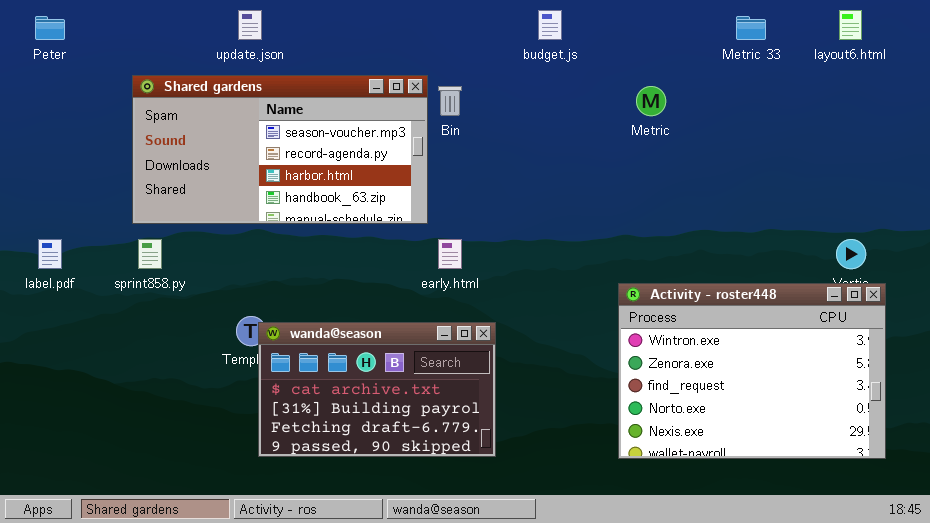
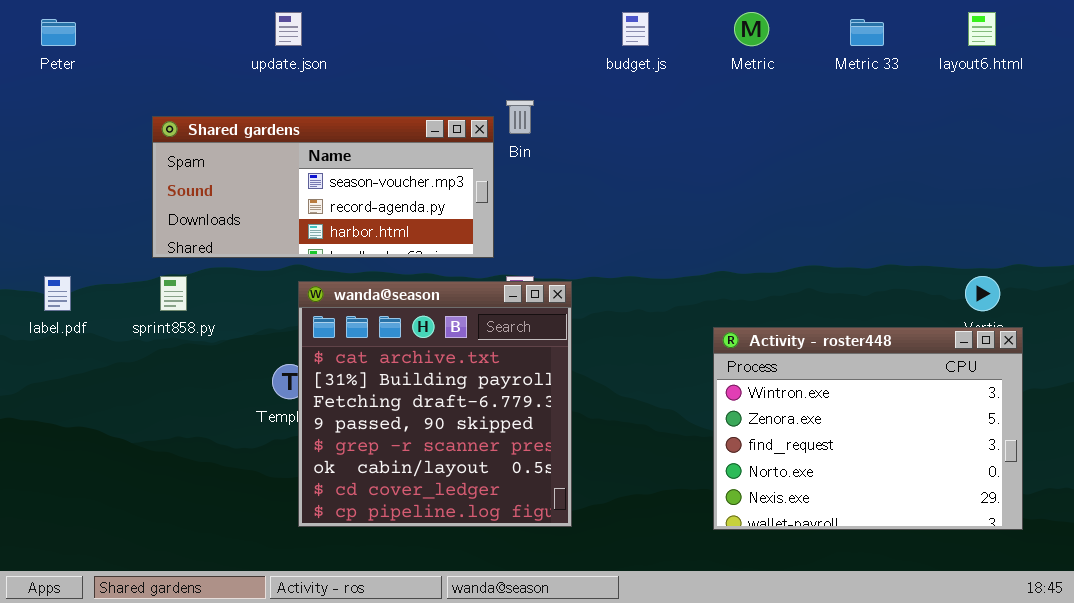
Shared gardens: [132,75,428,224] -> [152,116,494,258], resized
Metric: [636,86,666,116] -> [734,12,769,46], moved
wanda@season: [258,322,496,457] -> [298,281,572,527], resized

